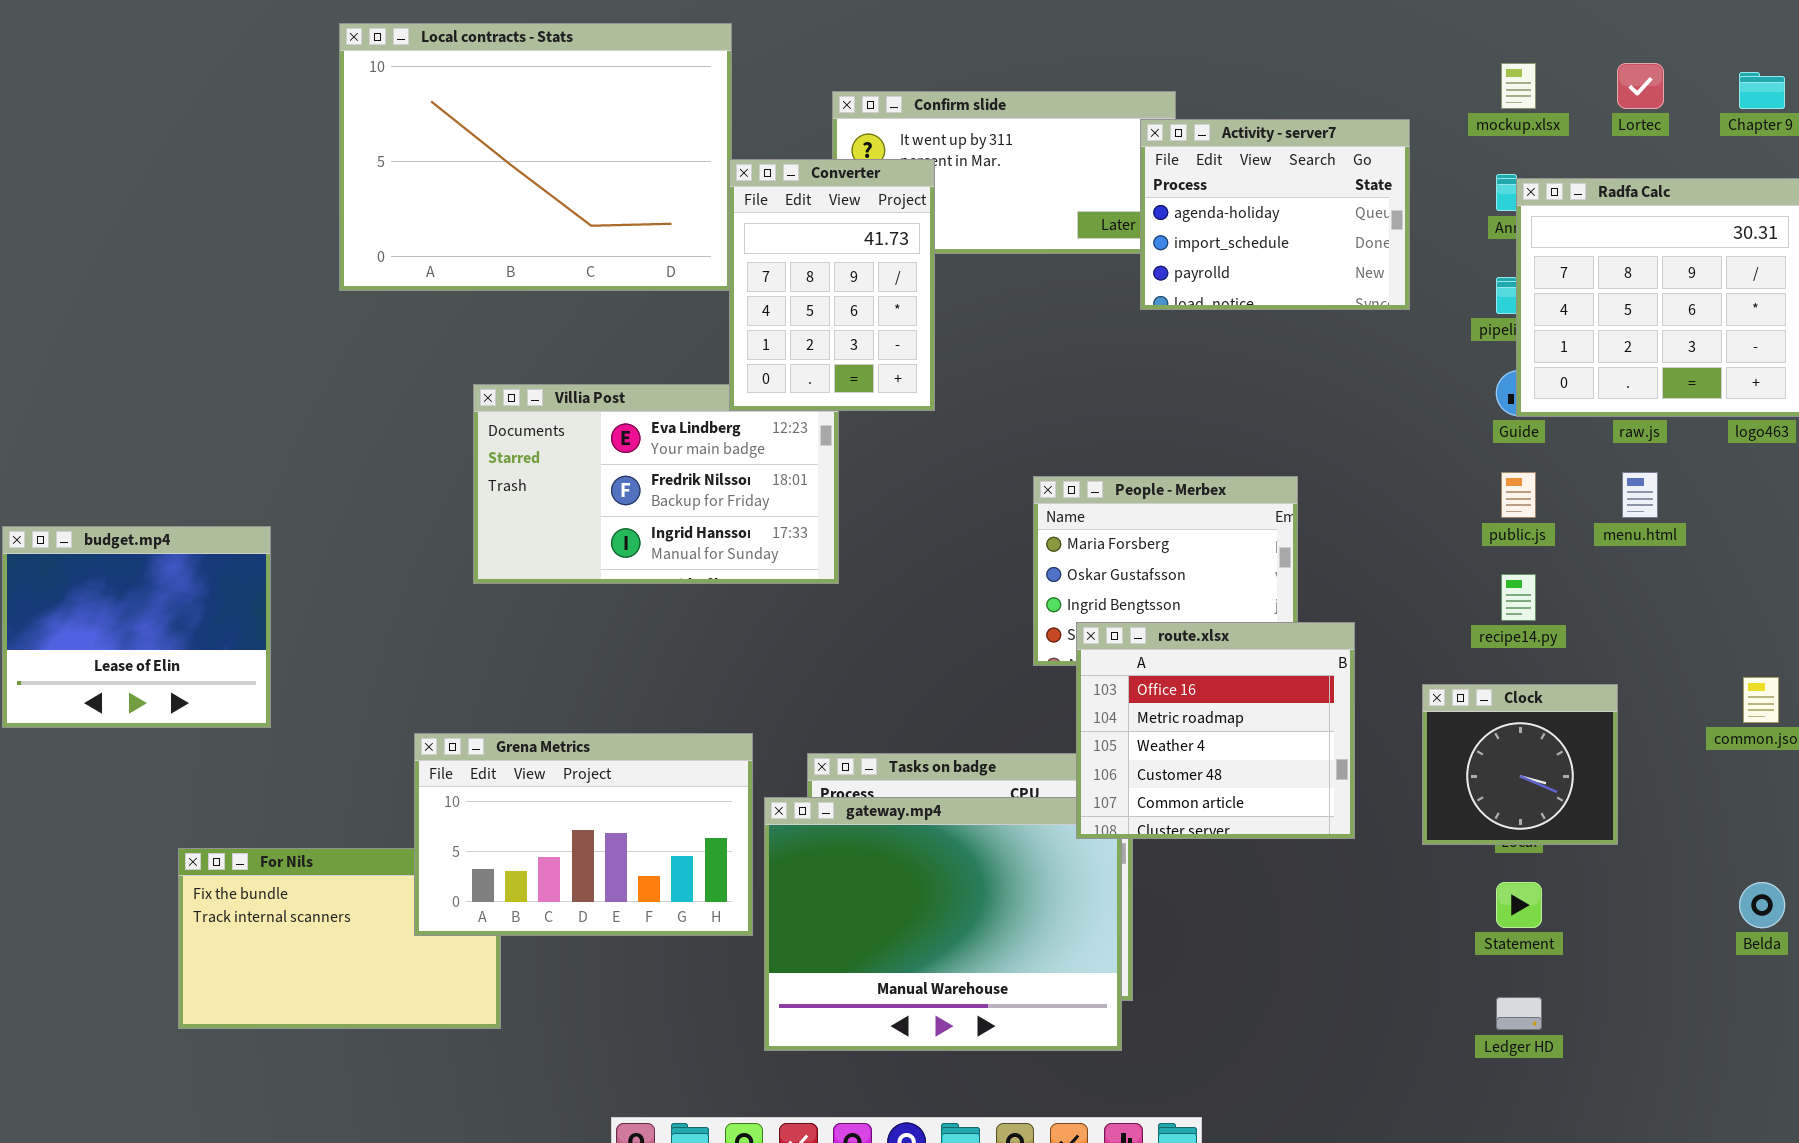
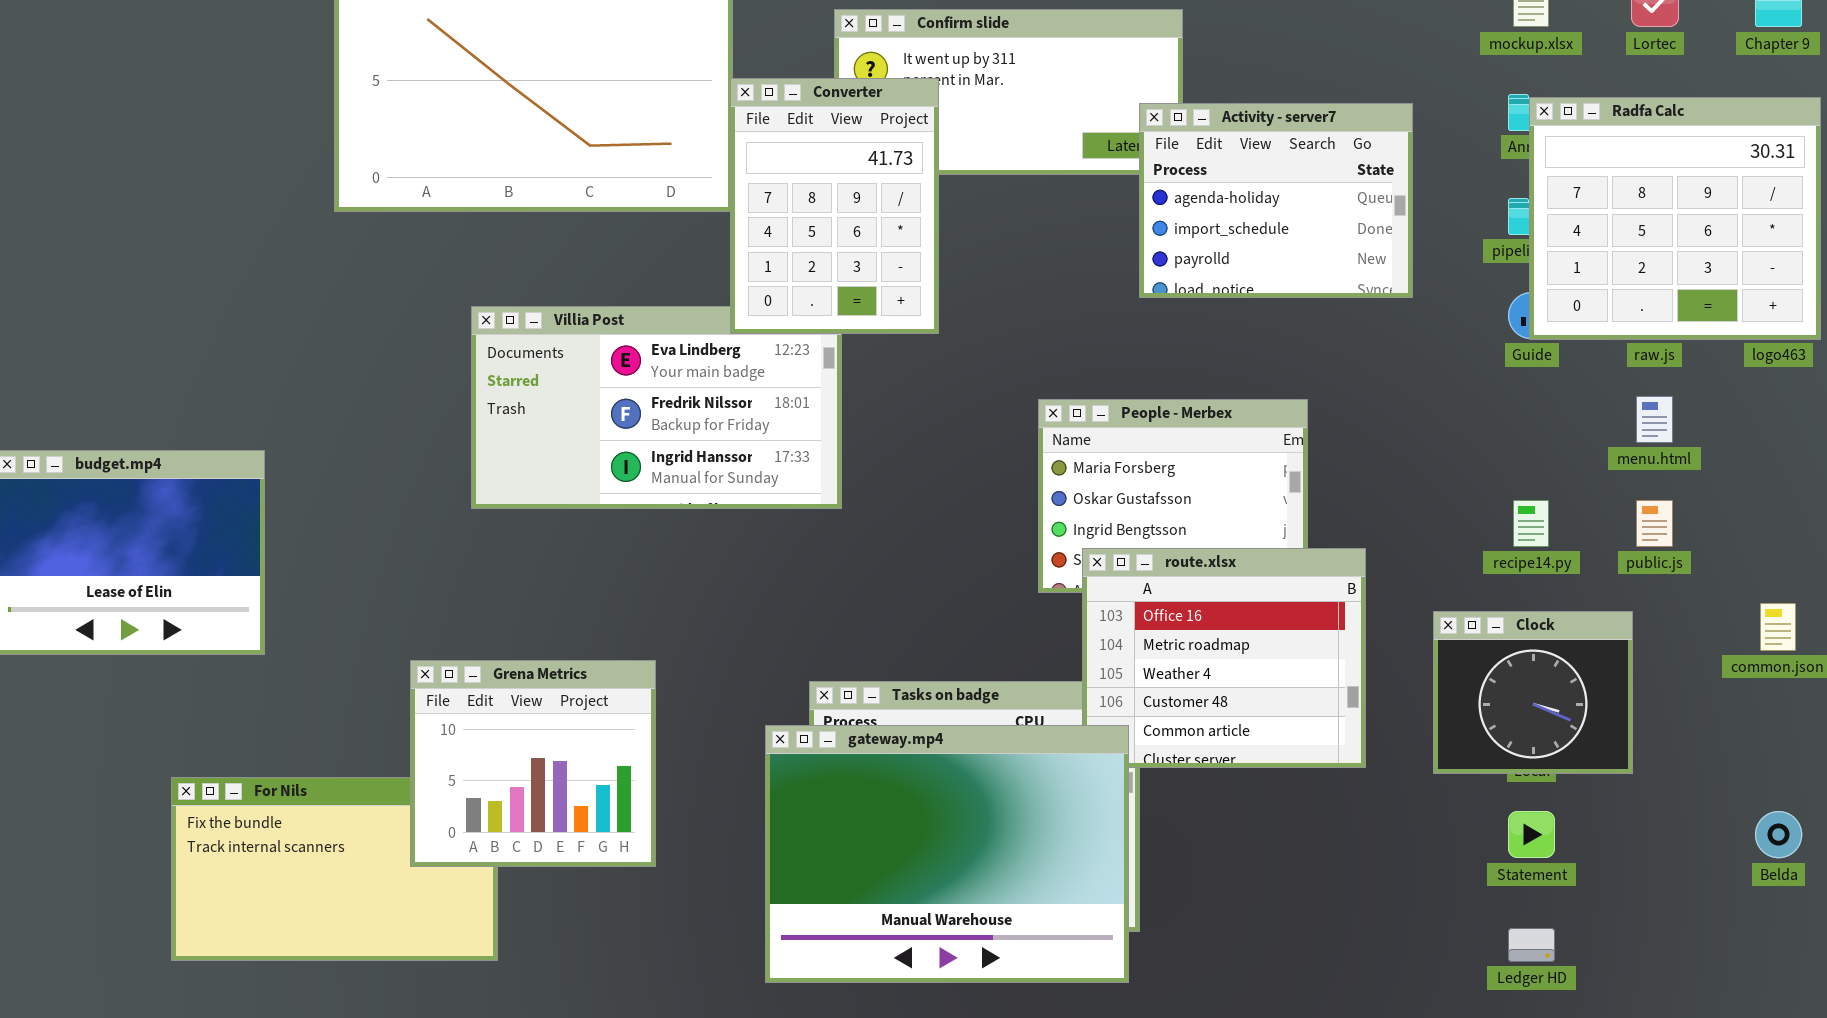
Activity - server7: [1140,119,1410,310] -> [1139,103,1413,298], moved
public.js: [1501,472,1536,518] -> [1636,500,1673,547], moved
Grena Metrics: [414,733,753,936] -> [410,660,656,867], resized
gateway.mp4: [764,797,1122,1051] -> [765,725,1129,983], raised

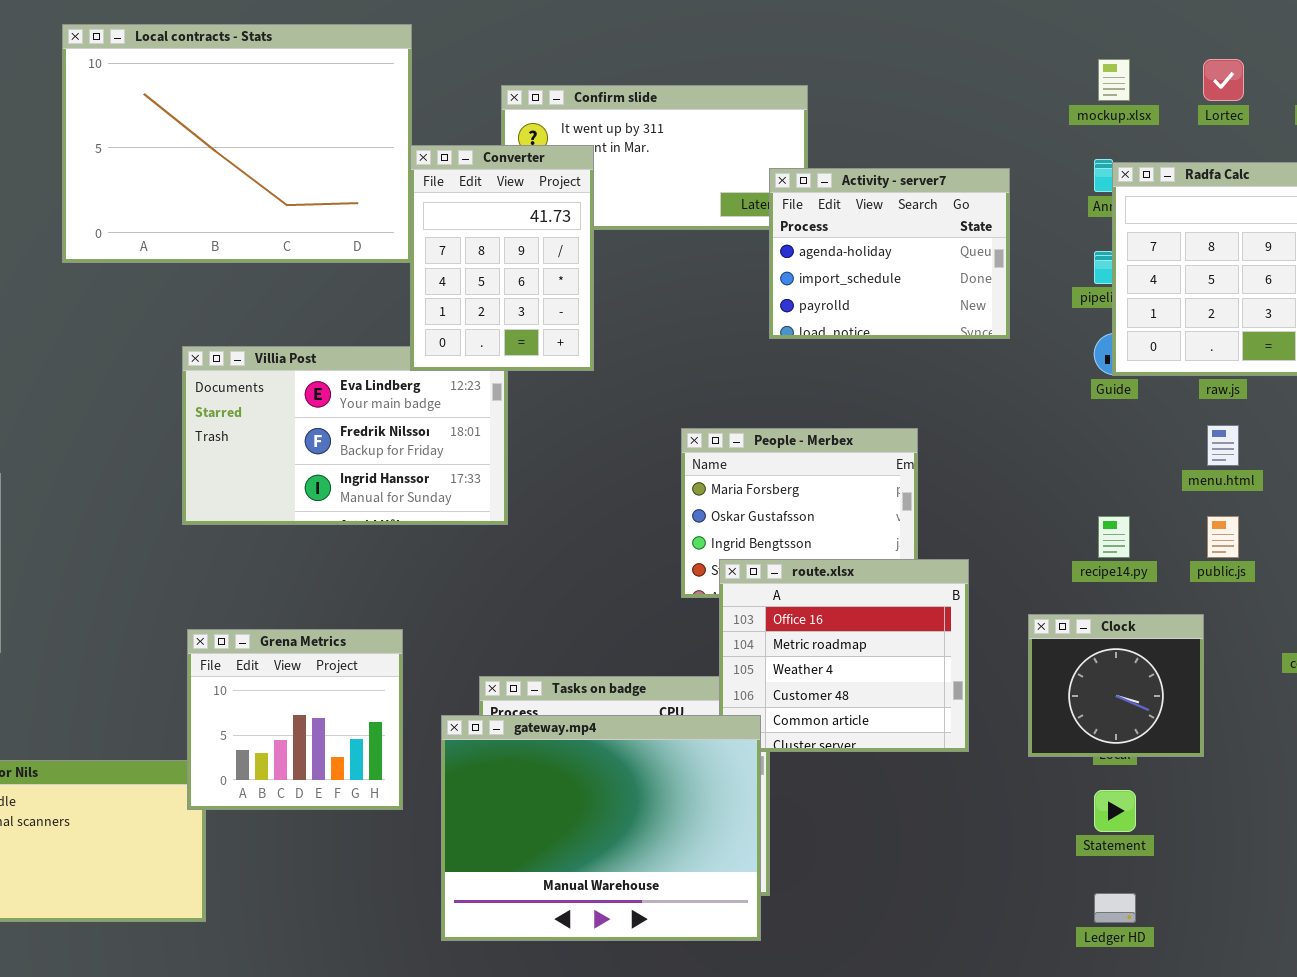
Grena Metrics: [410,660,656,867] -> [187,629,403,810], moved

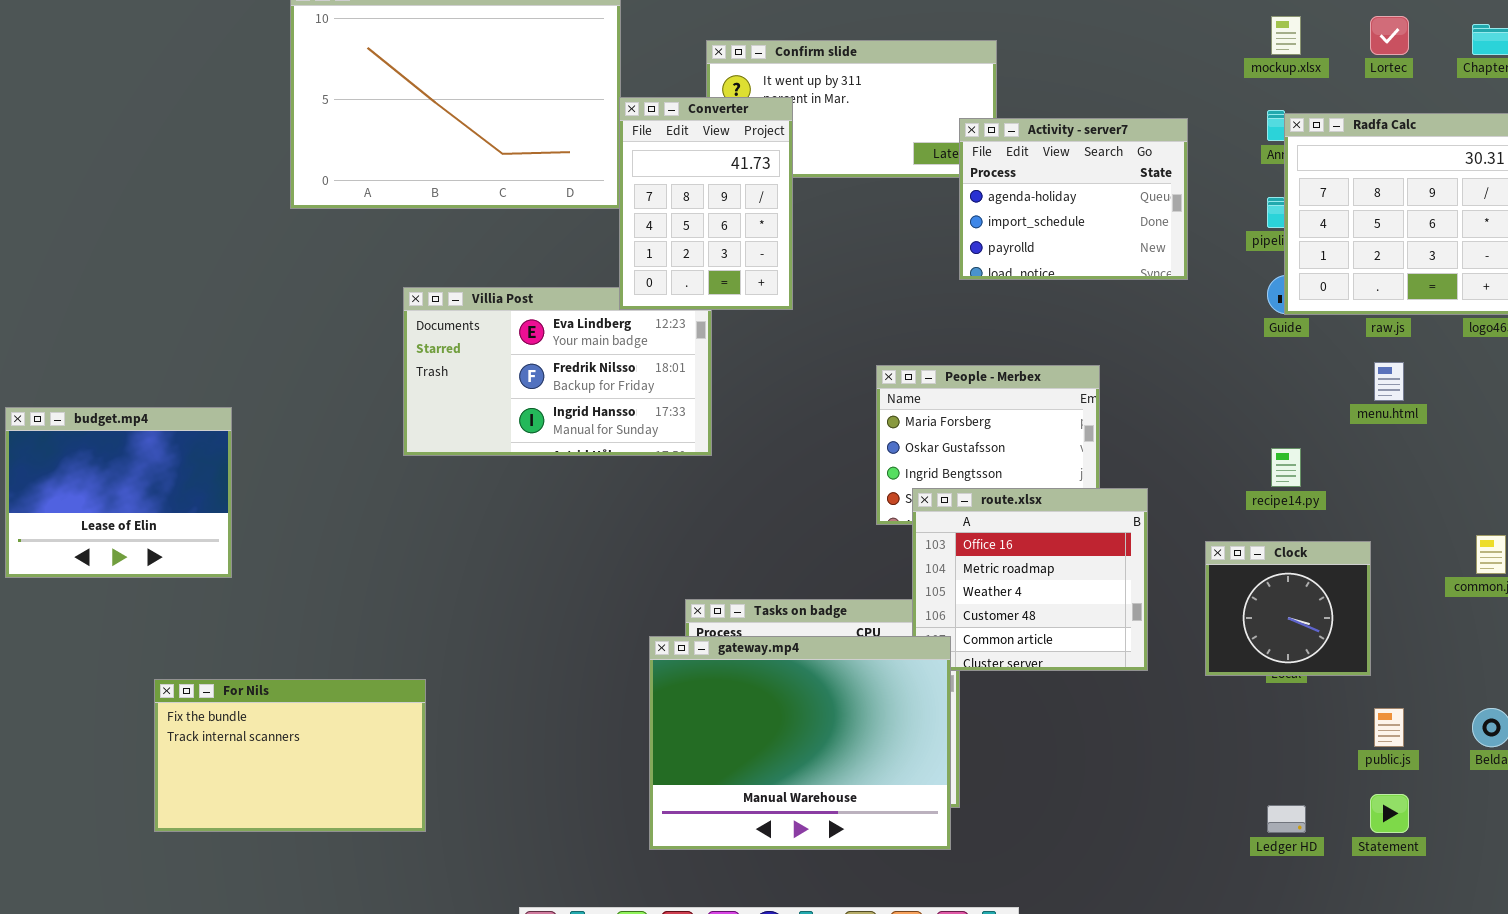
public.js: [1207,516,1239,558] -> [1374,708,1404,747], moved
Grena Metrics: [187,629,403,810] -> none, closed
Statement: [1094,790,1136,832] -> [1370,794,1409,833], moved

